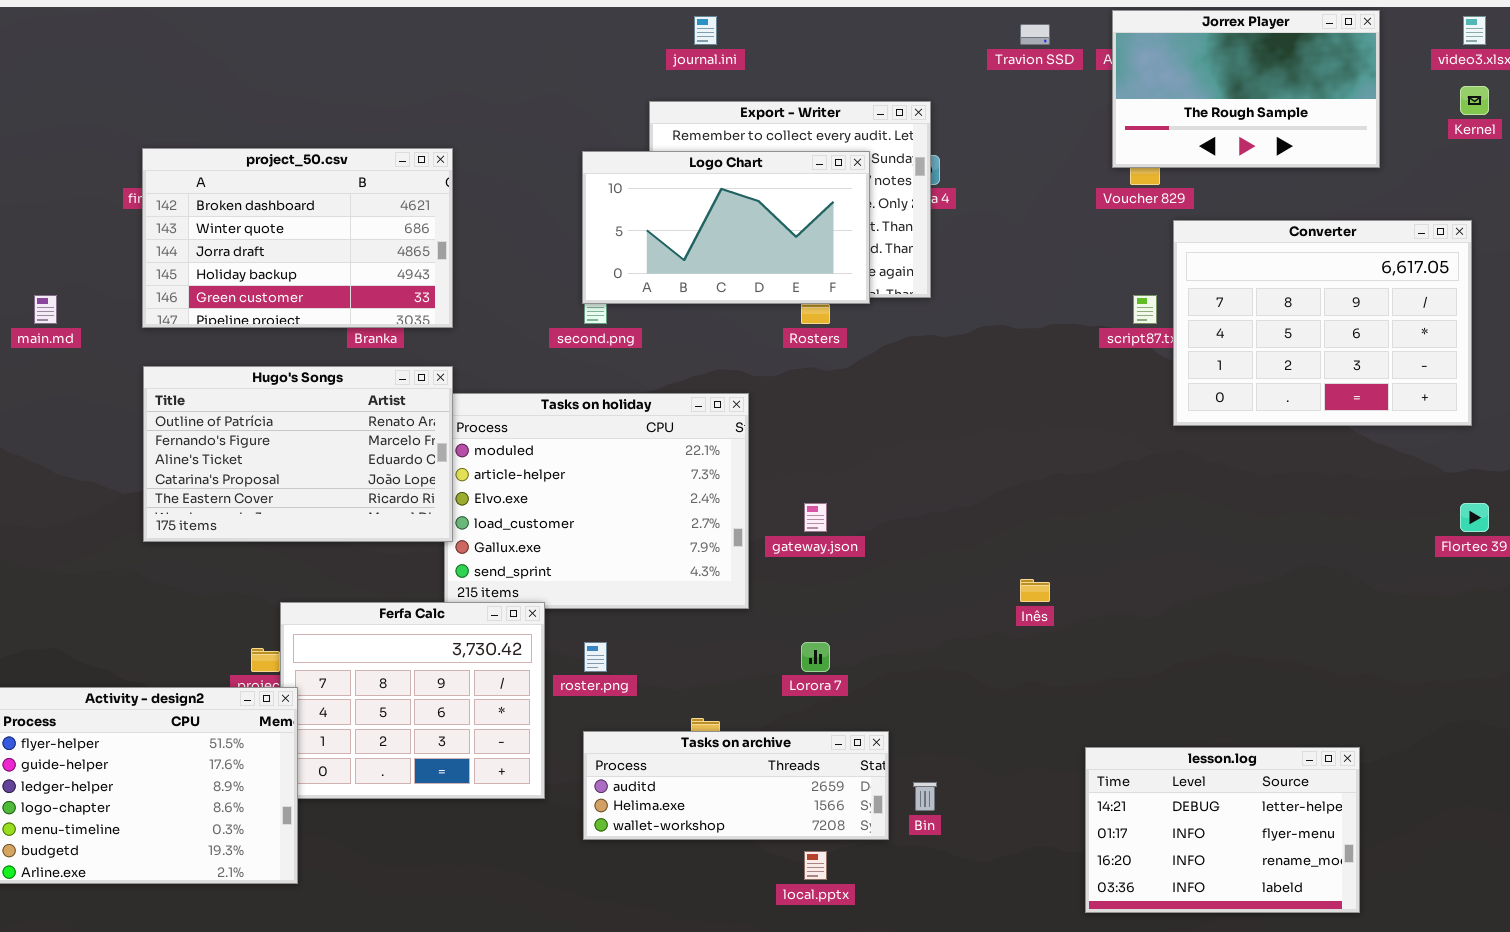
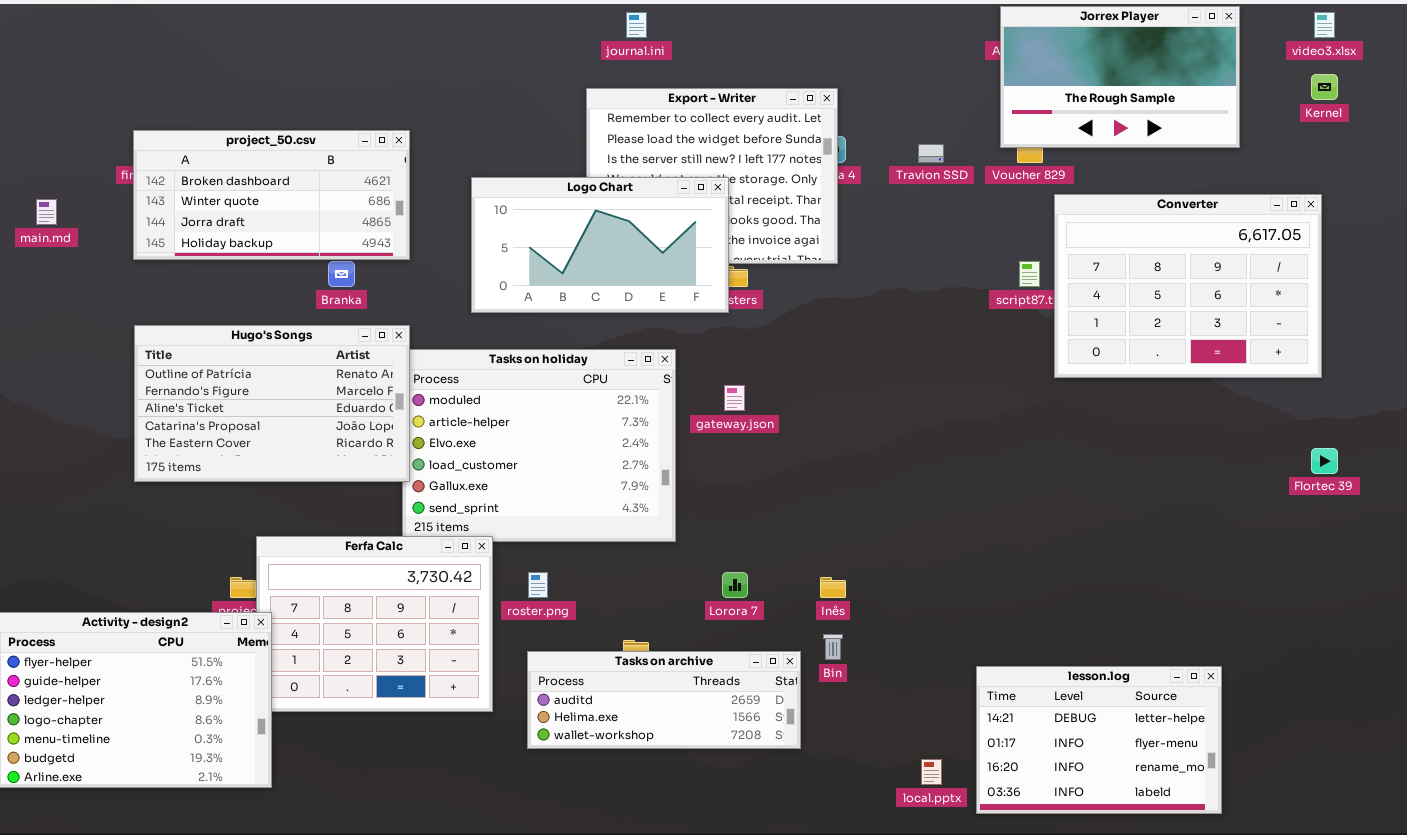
Travion SSD: [1020,24,1050,45] -> [918,144,944,163], moved
project_50.csv: [142,148,453,328] -> [133,130,410,260], resized
Logo Chart: [582,151,870,304] -> [471,177,729,313], moved
main.md: [34,295,57,324] -> [36,199,57,225], moved
gateway.json: [804,503,827,532] -> [724,385,745,411], moved
Inês: [1020,579,1050,602] -> [820,577,846,598], moved
Bin: [913,782,937,811] -> [823,634,843,660], moved
local.pptx: [804,851,827,880] -> [921,759,942,785], moved

